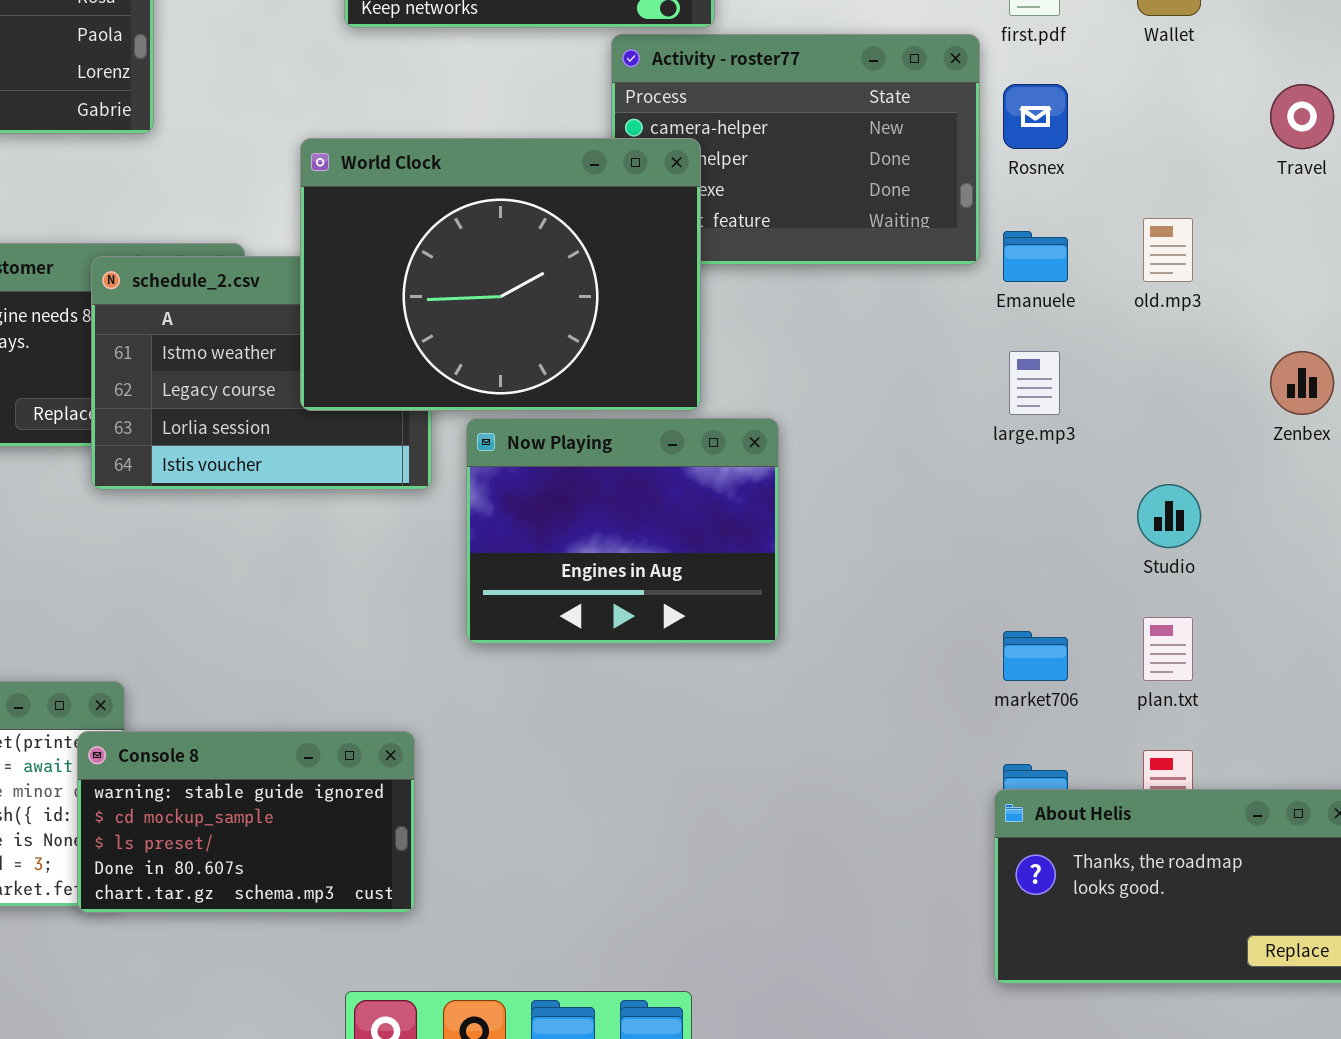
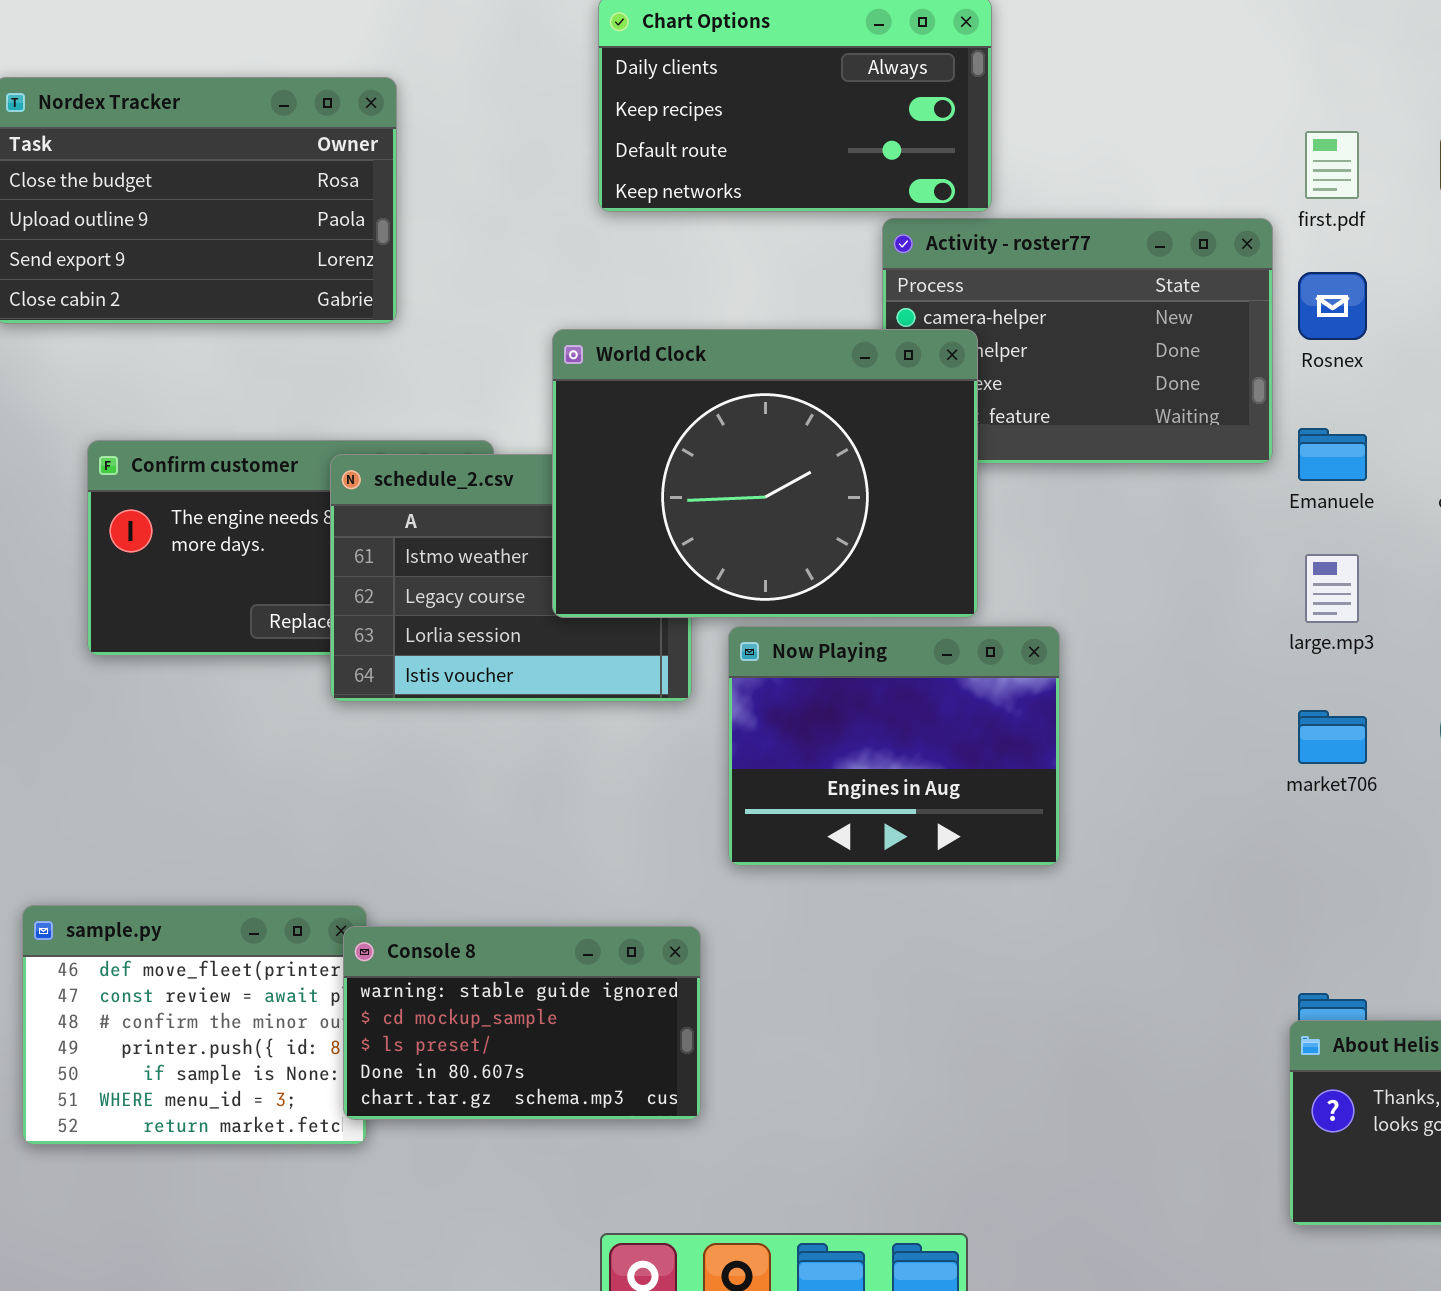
market706: [1003,631,1068,681] -> [1298,710,1367,764], moved
Console 8: [77,731,415,913] -> [343,926,701,1120], moved

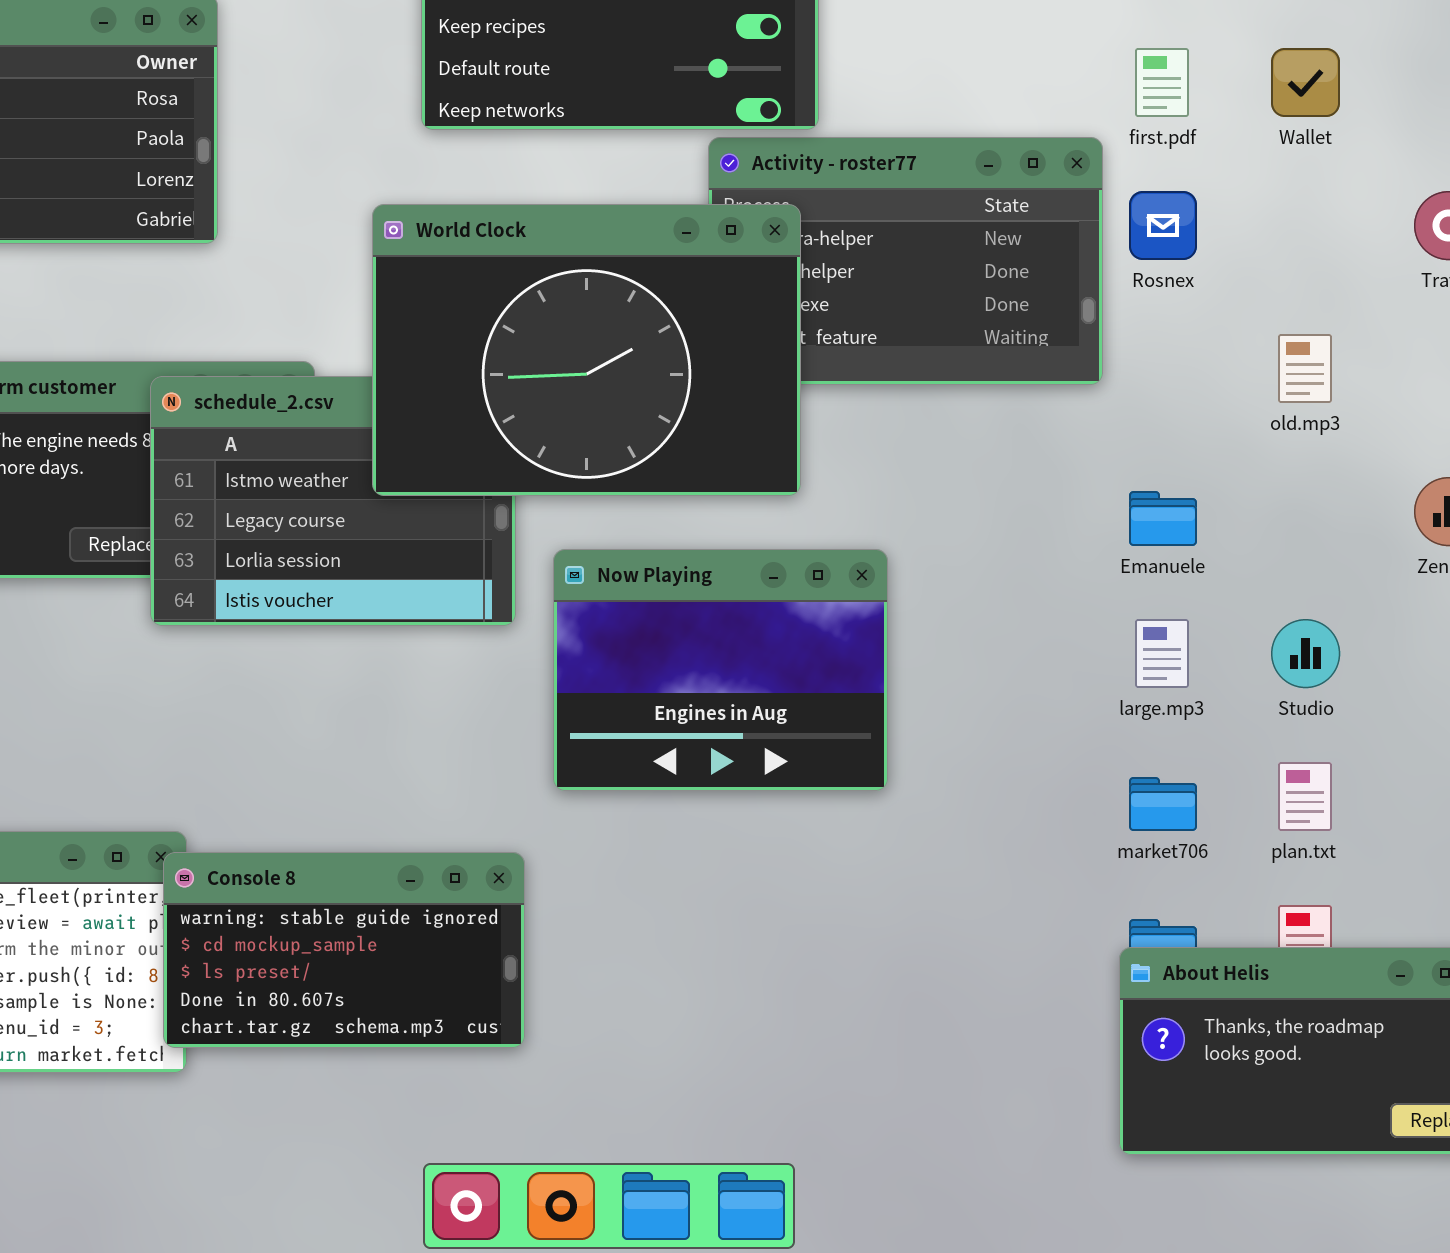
World Clock: [552,329,978,618] -> [372,204,801,496], moved
Emanuele: [1298,428,1367,481] -> [1129,491,1197,546], moved
large.mp3: [1305,554,1359,623] -> [1135,619,1189,688], moved
market706: [1298,710,1367,764] -> [1129,777,1197,831], moved

